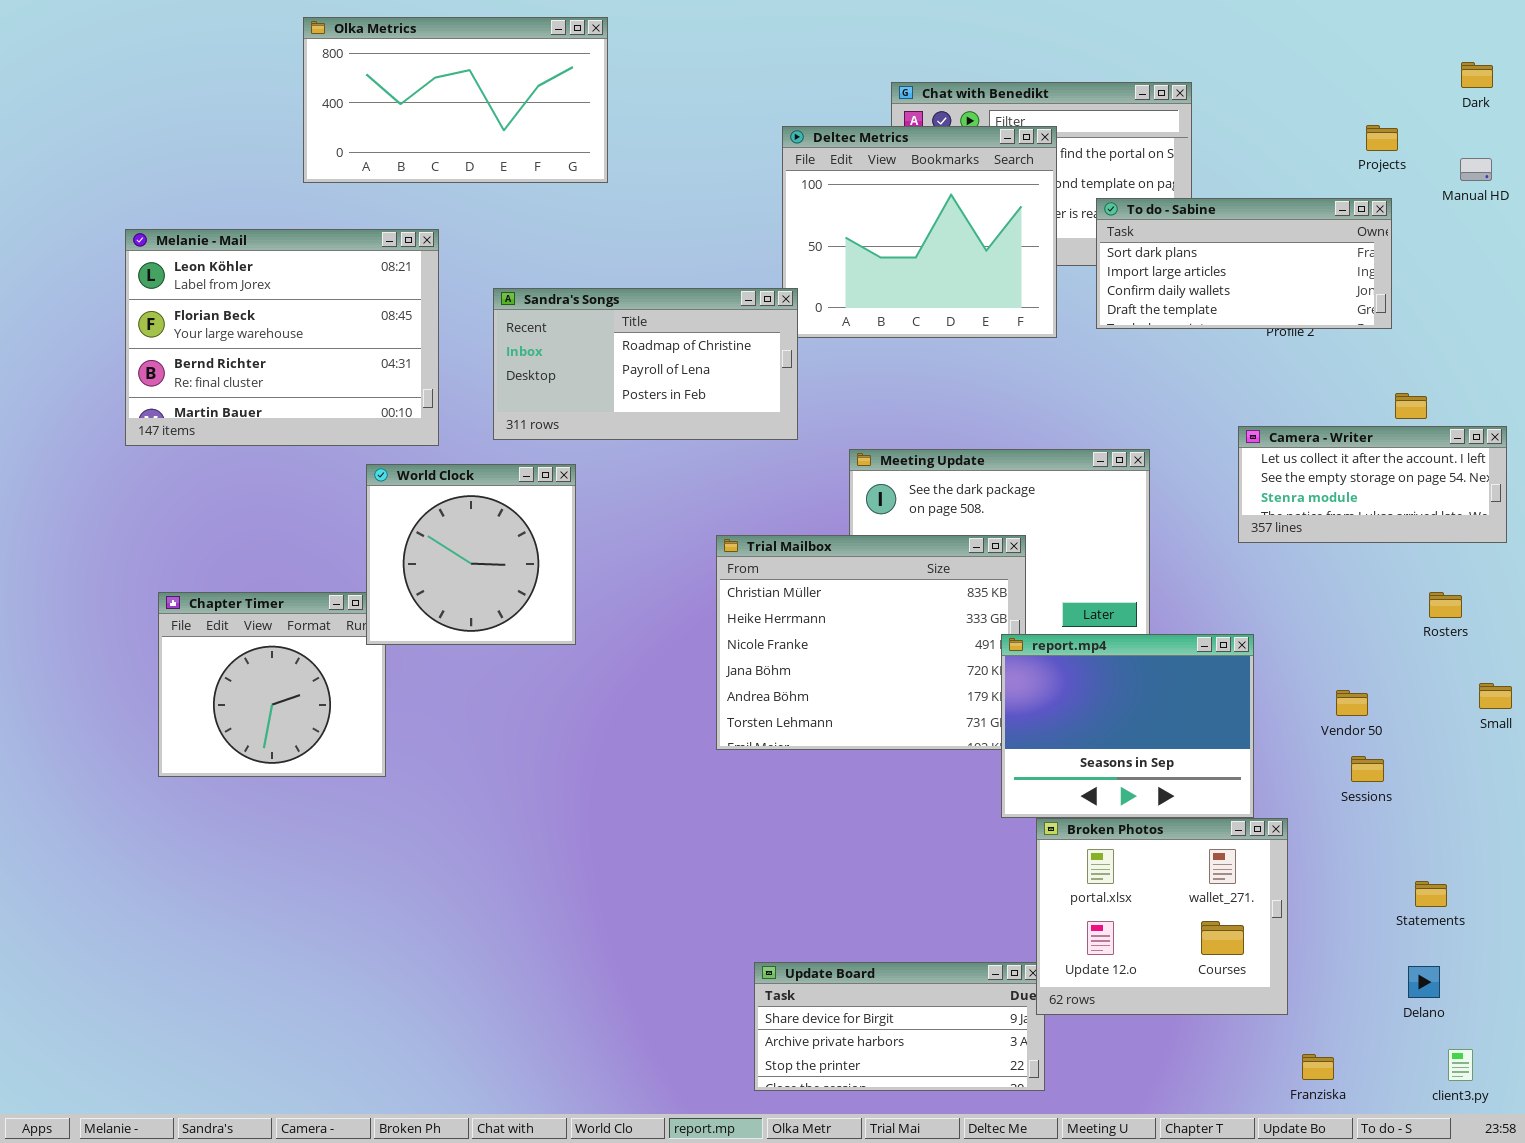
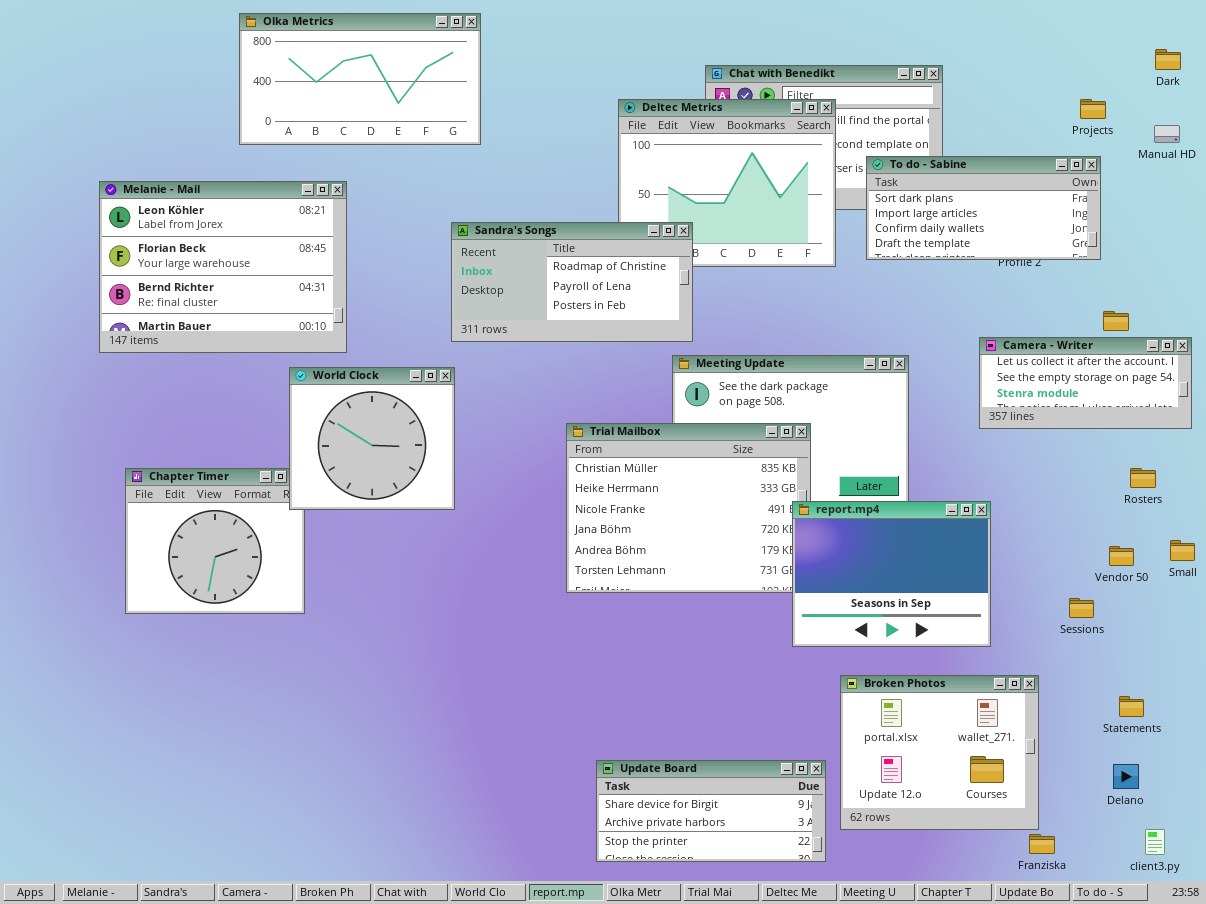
Sandra's Songs: [493,288,798,440] -> [451,222,693,342], moved
Vendor 50: [1336,690,1368,716] -> [1109,546,1134,566], moved
Broken Photos: [1036,818,1288,1015] -> [840,675,1039,830], moved

